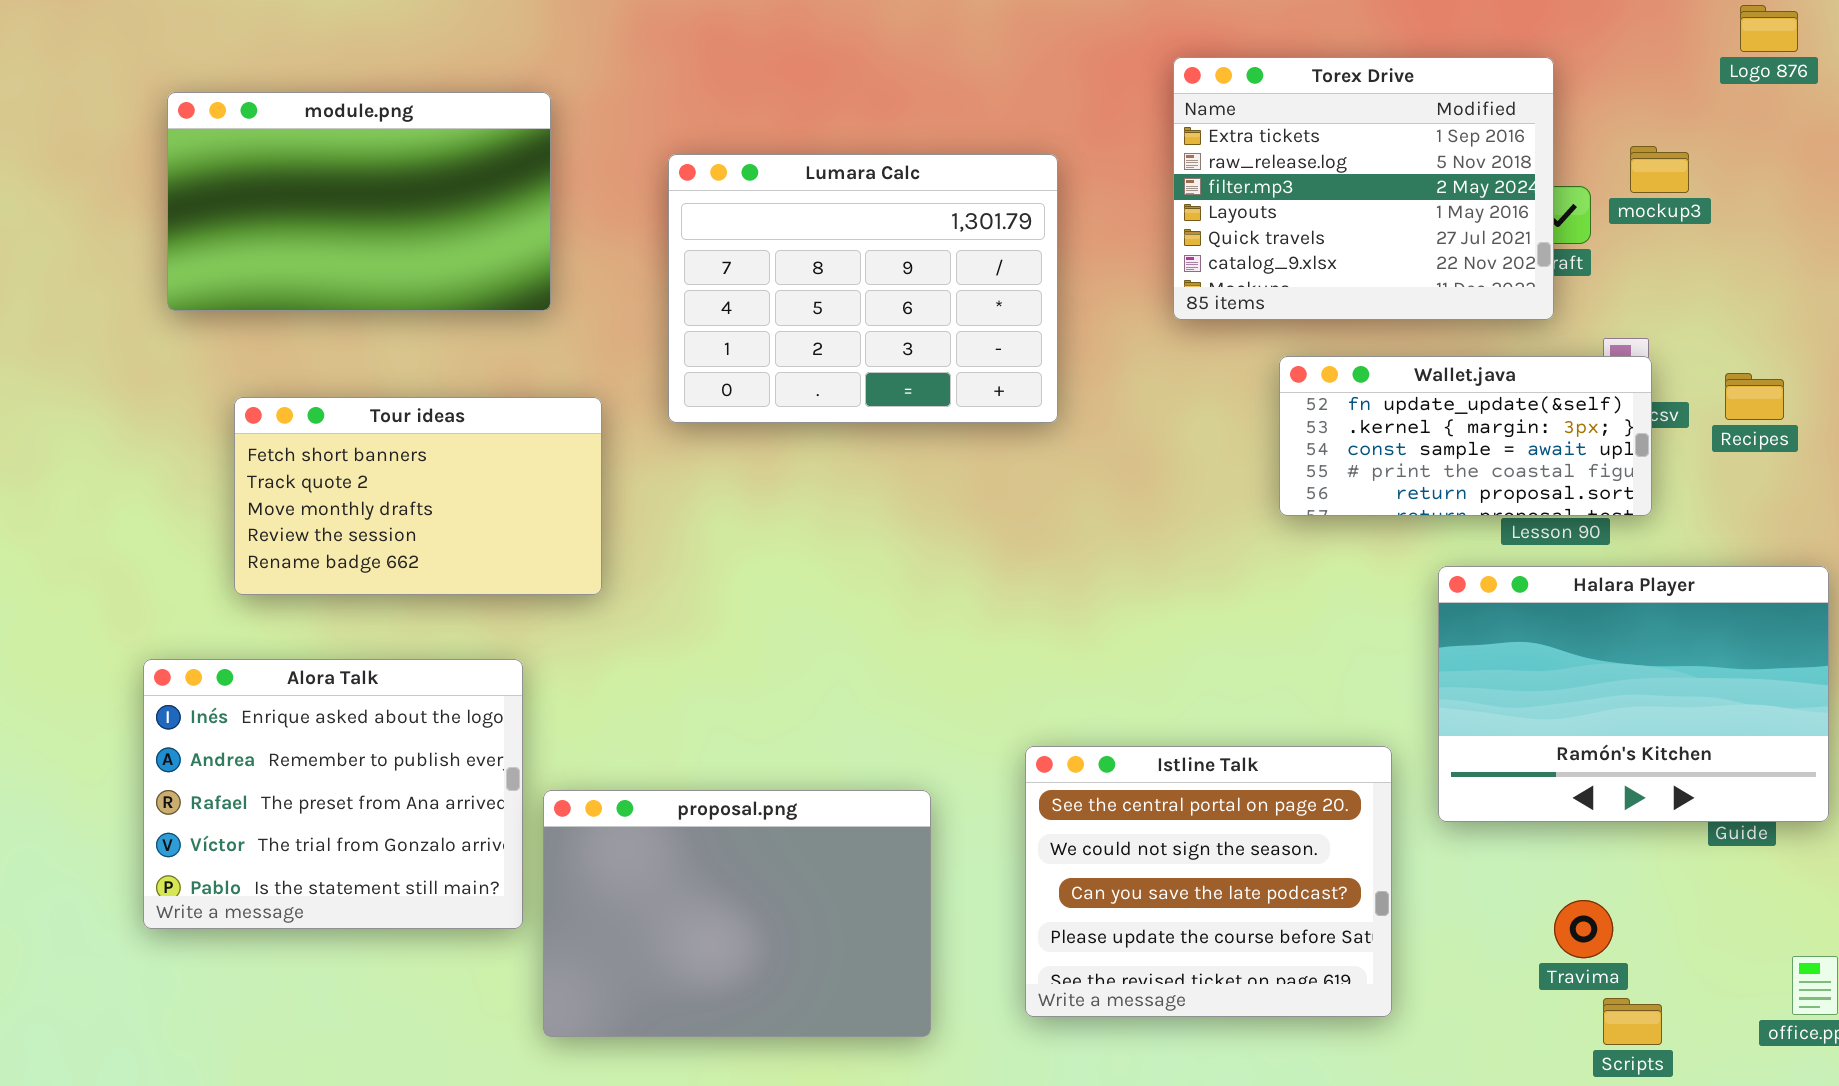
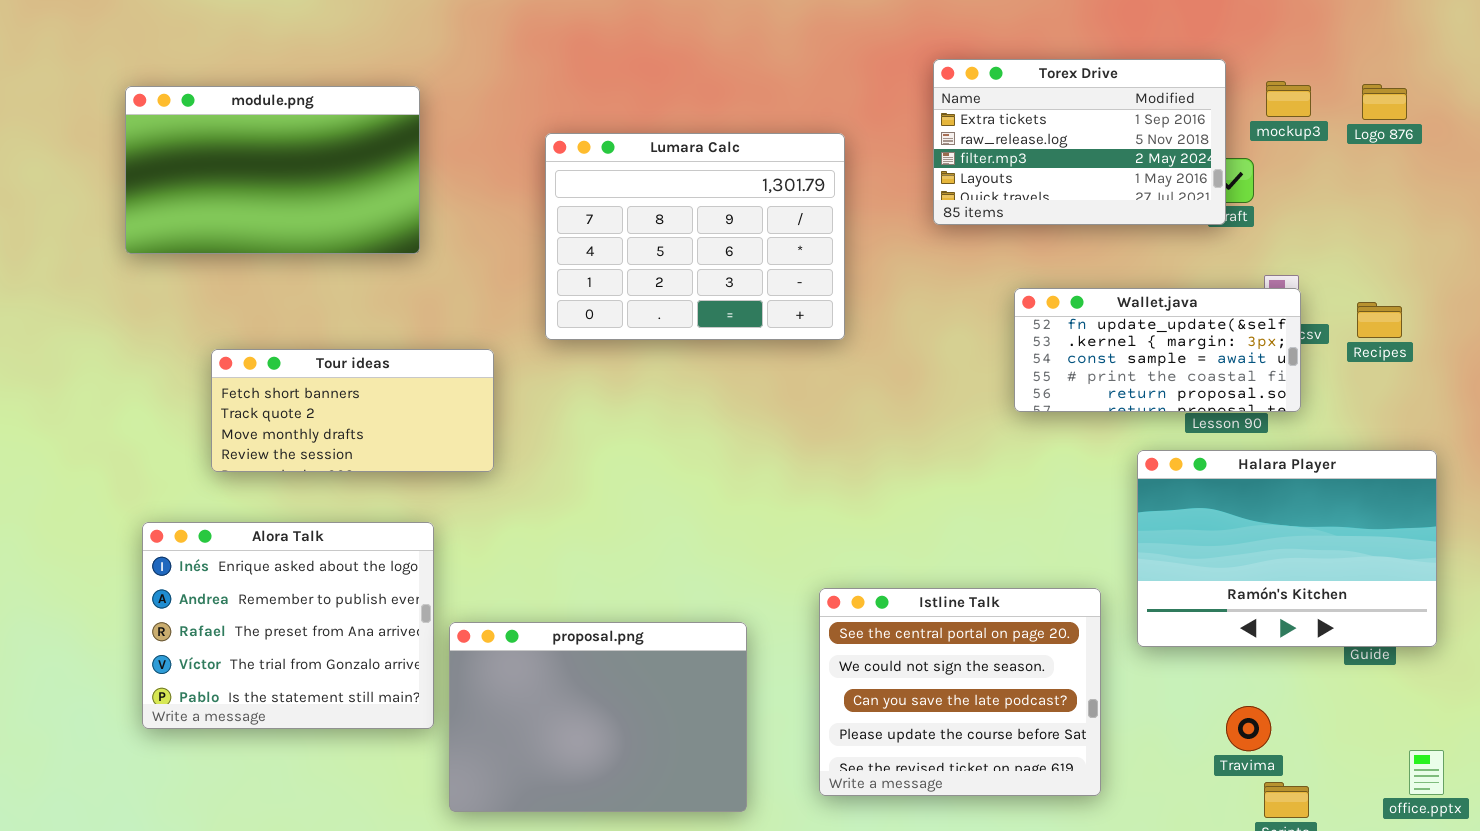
Logo 876: [1740,5,1798,52] -> [1362,84,1407,120], moved
Torex Drive: [1173,57,1554,320] -> [933,59,1226,225], resized
module.png: [167,92,551,311] -> [125,86,420,254], moved
mockup3: [1630,146,1689,193] -> [1266,81,1311,117], moved
Tour ideas: [234,397,602,595] -> [211,349,494,472], resized

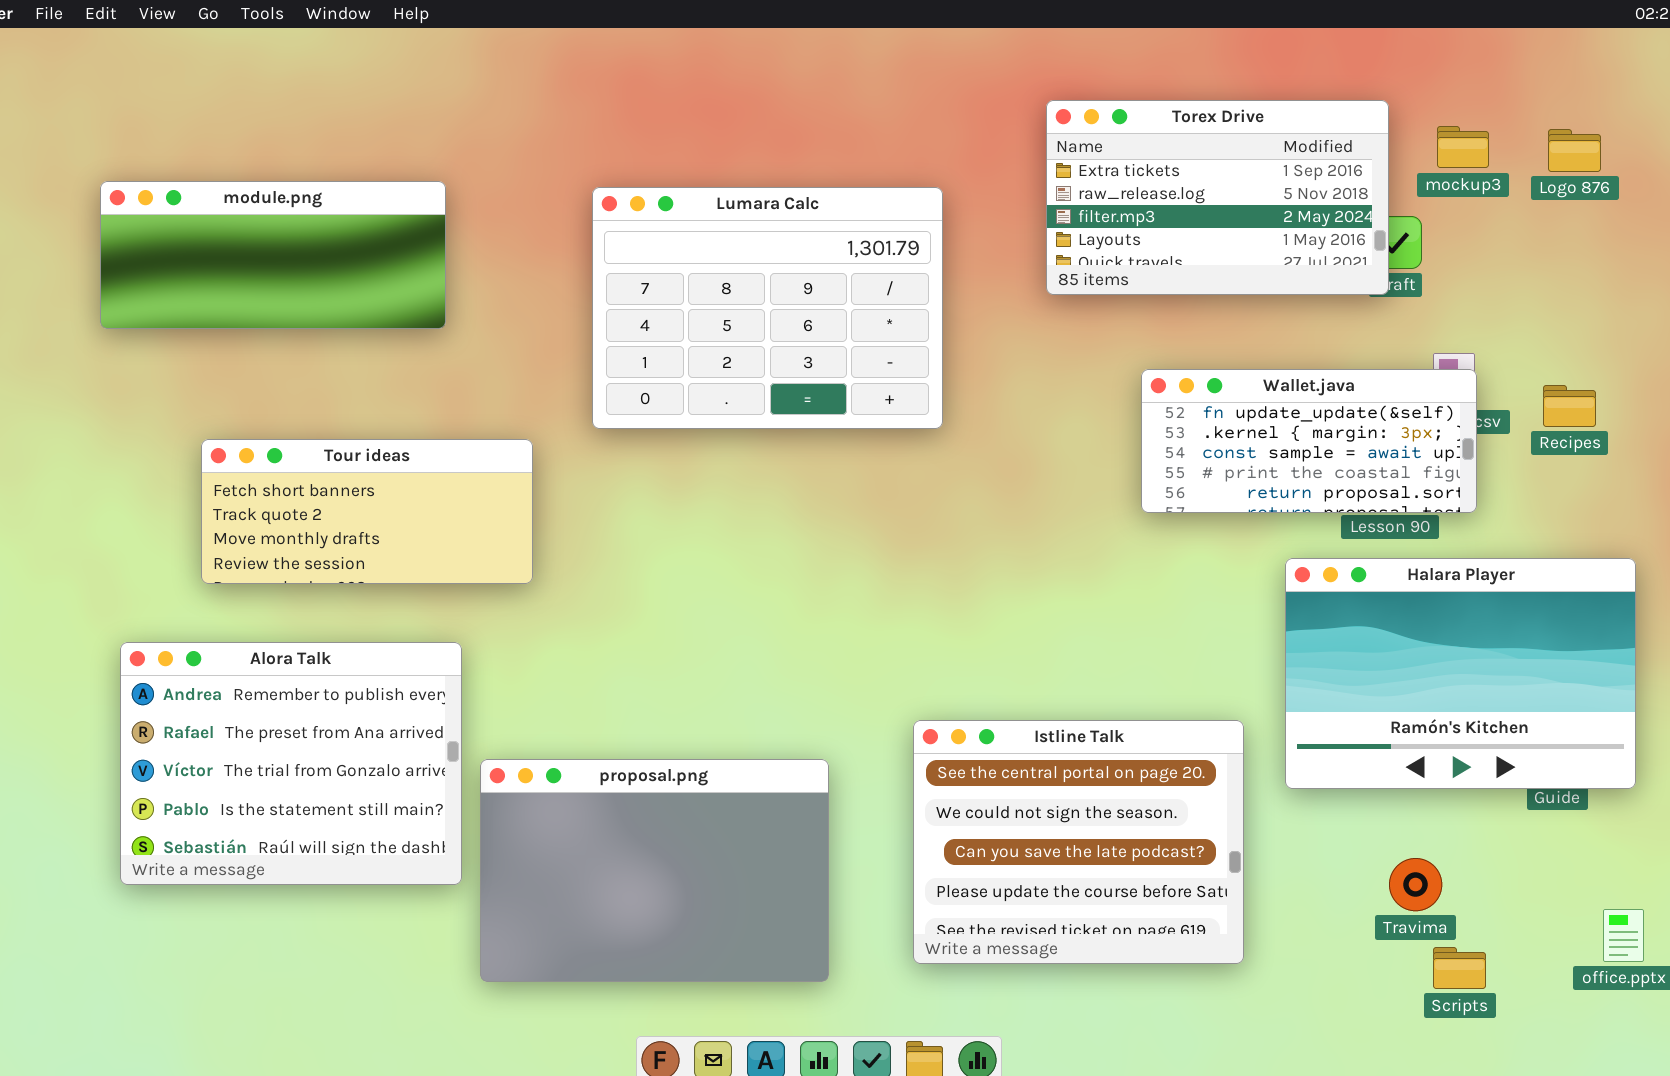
module.png: [125,86,420,254] -> [100,181,446,329], resized
Alora Talk: [142,522,434,729] -> [120,642,462,885], scrolled down 1 row

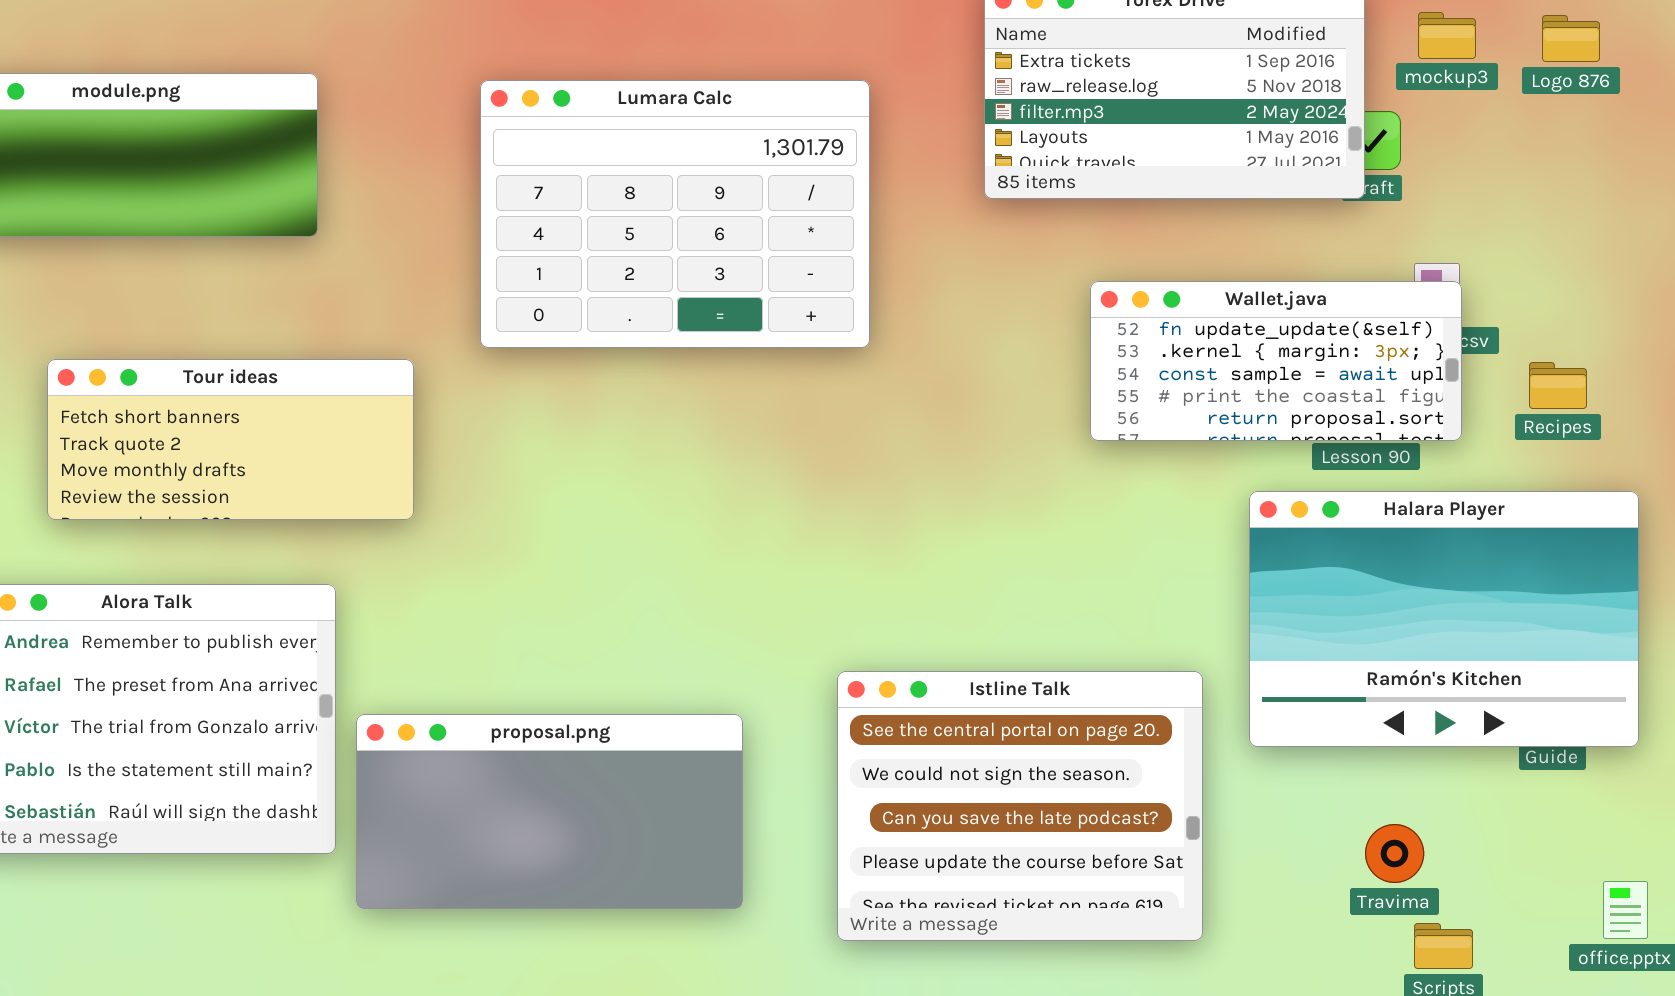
Recipes: [1543,385,1596,427] -> [1529,362,1587,409], moved
proposal.png: [480,759,829,982] -> [356,714,743,909], resized

